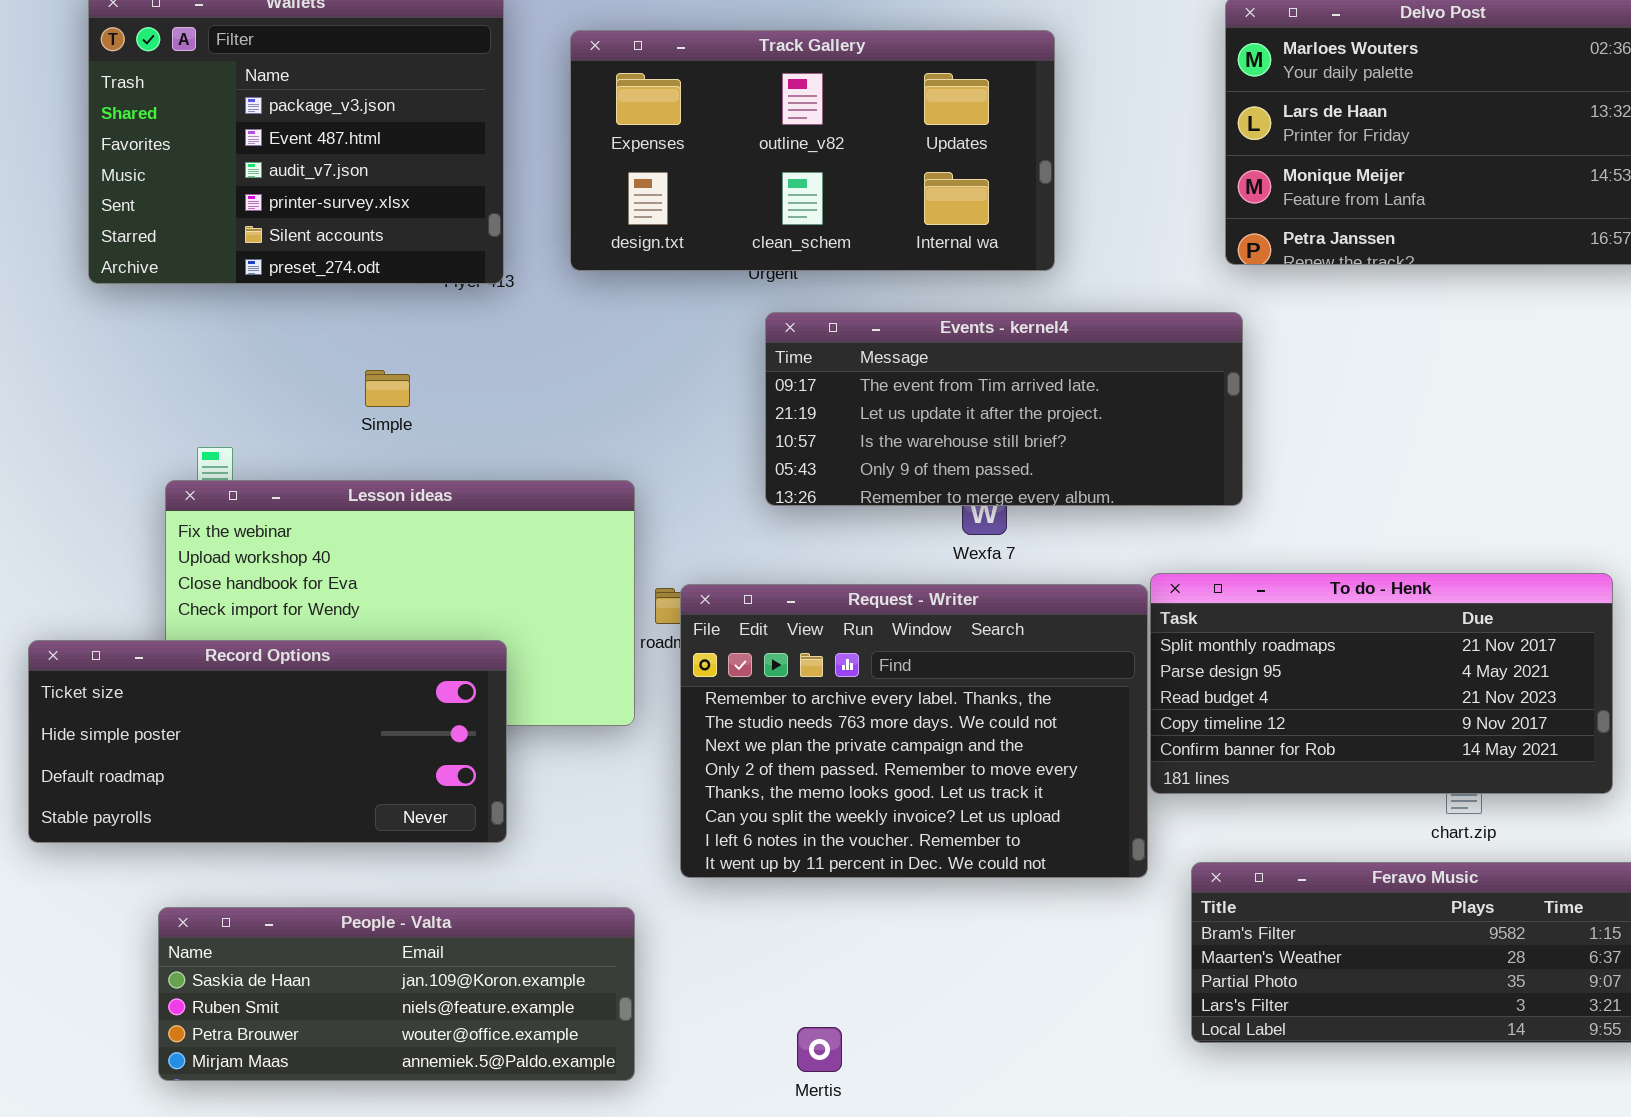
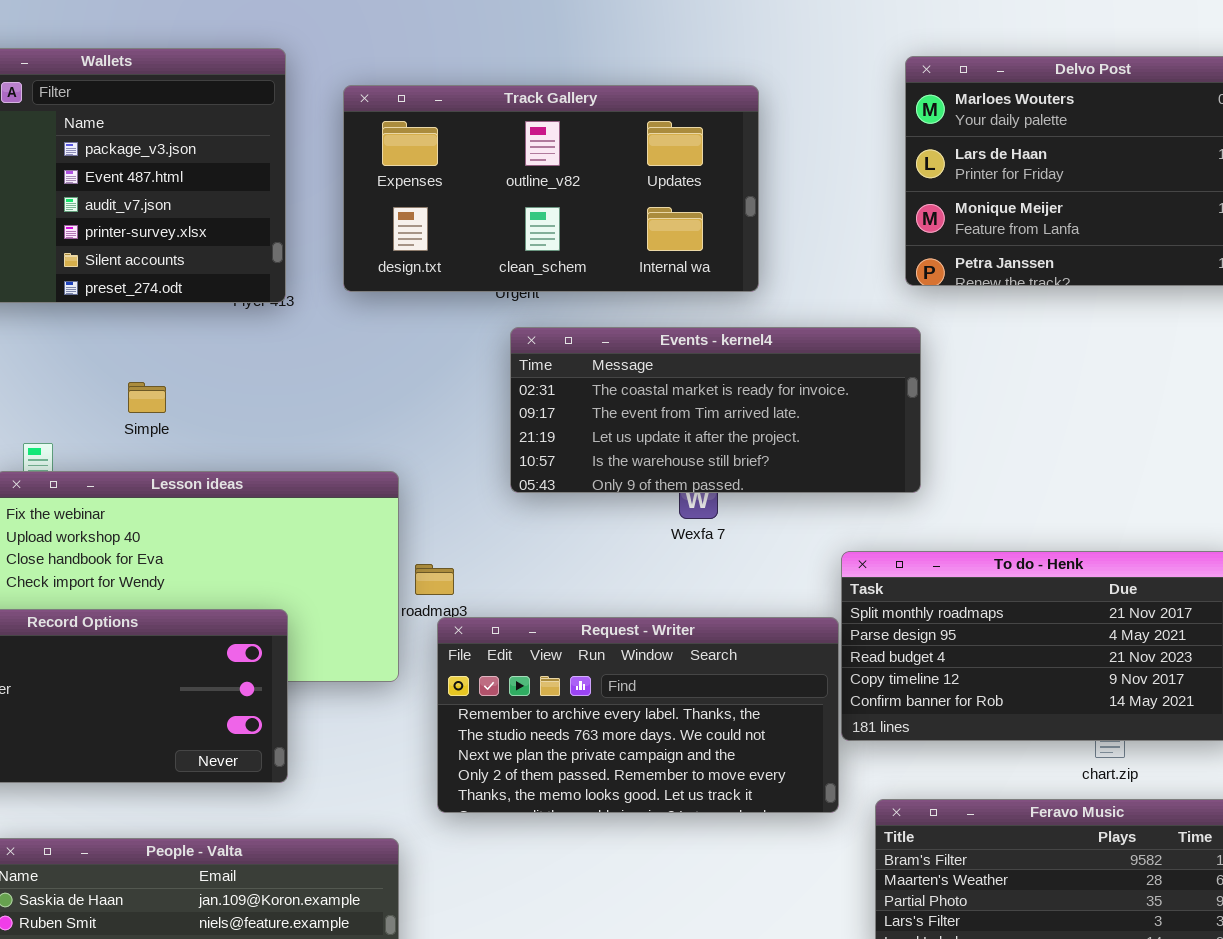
Events - kernel4: [765,312,1243,506] -> [510,327,921,493], scrolled up 1 row
Simple: [365,370,410,407] -> [128,382,166,413], moved
Request - Writer: [680,584,1148,878] -> [437,617,839,813], resized

